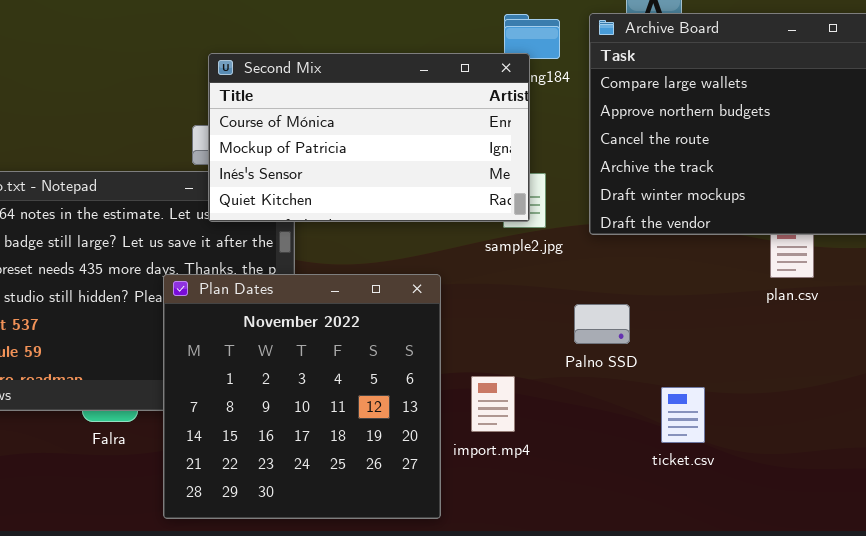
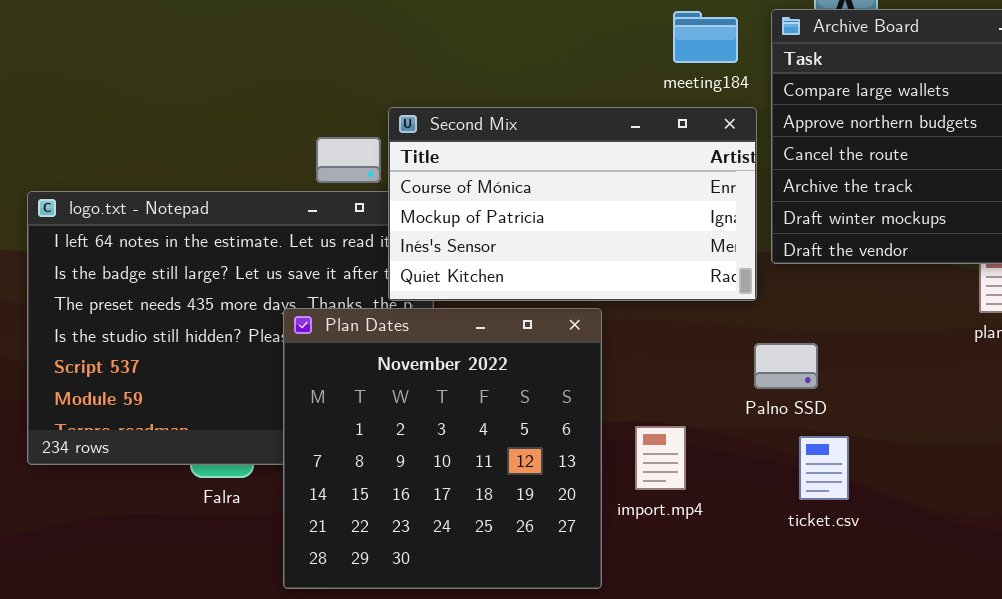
Second Mix: [208,53,530,222] -> [388,107,757,301], moved
ticket.csv: [661,387,705,443] -> [799,436,849,500], moved

